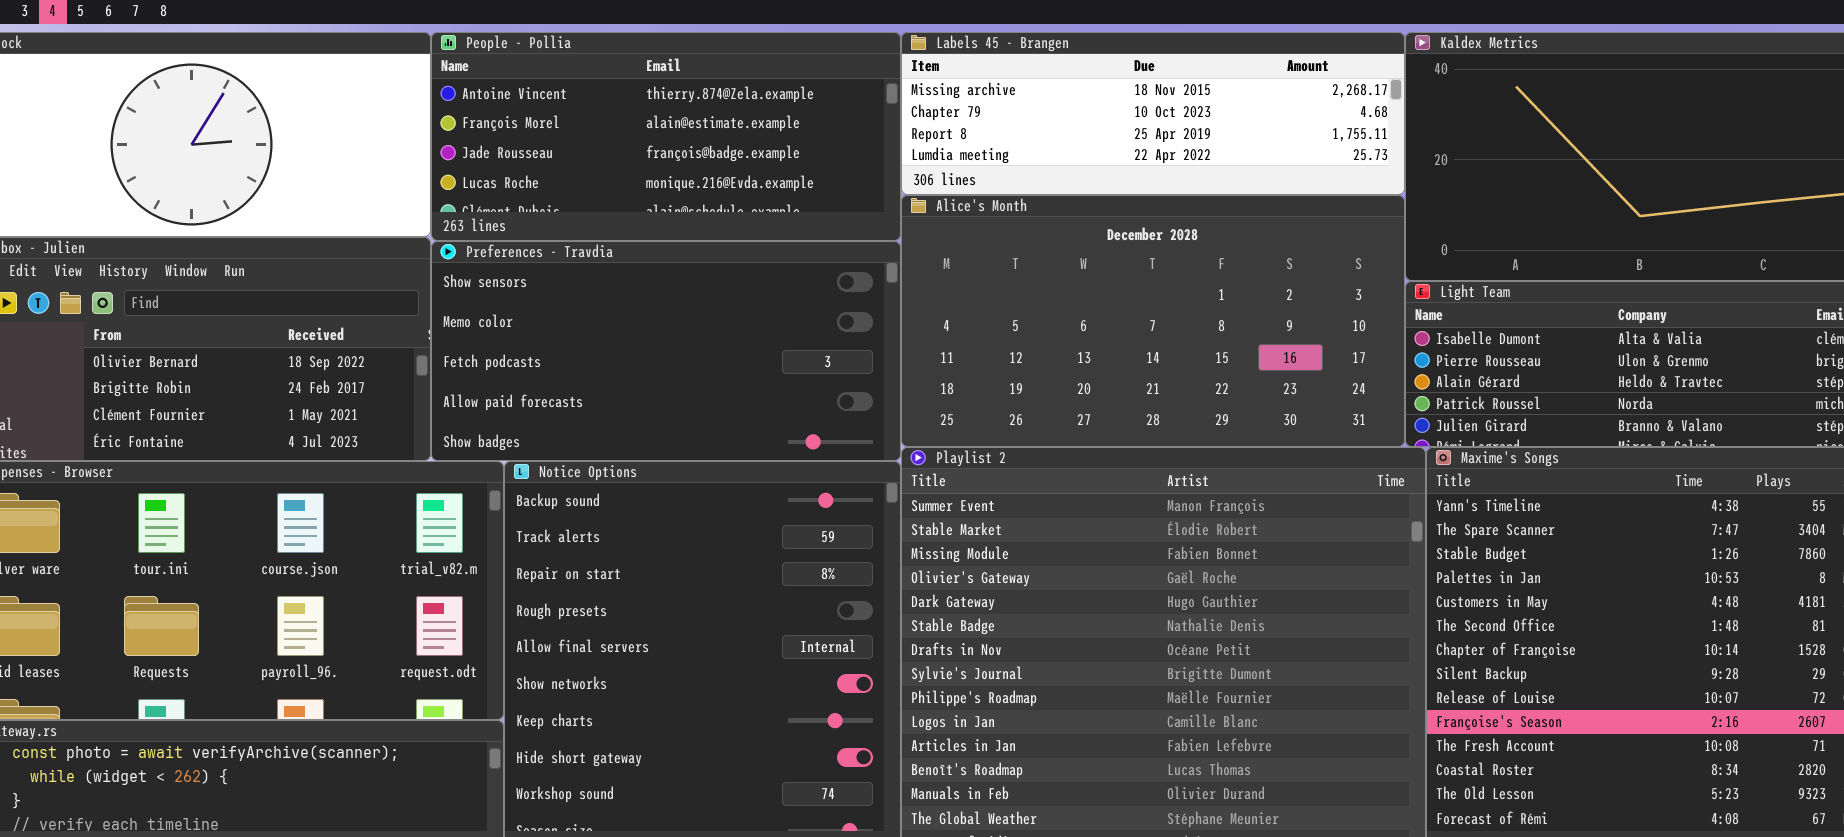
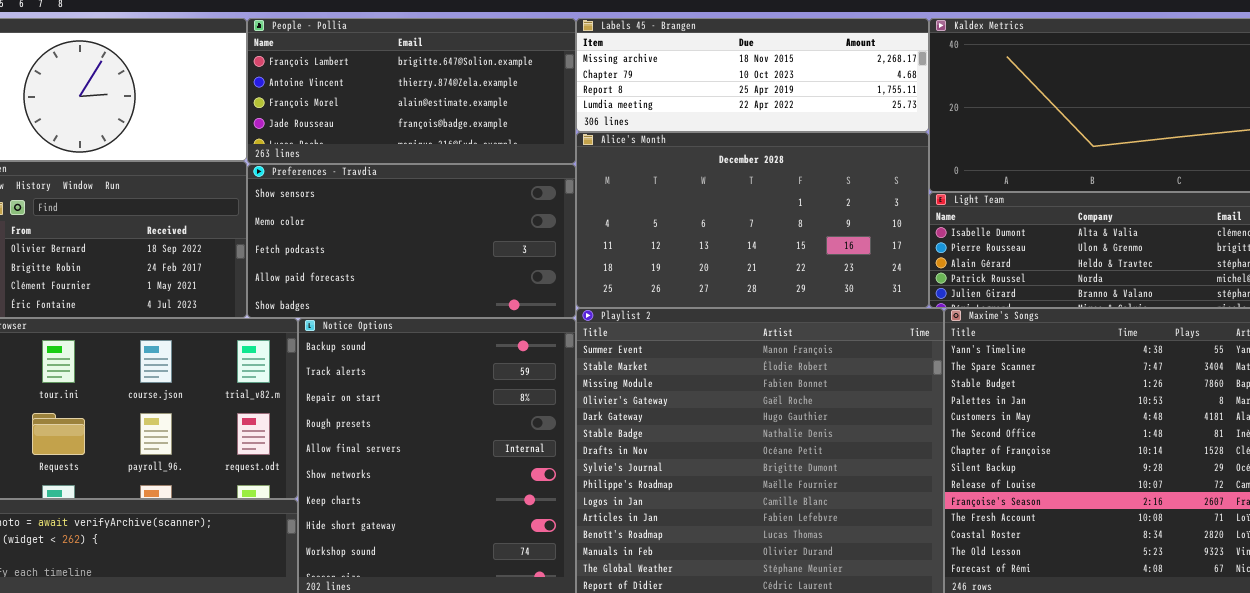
People - Pollia: [431,32,901,241] -> [247,18,576,164], scrolled up 1 row

